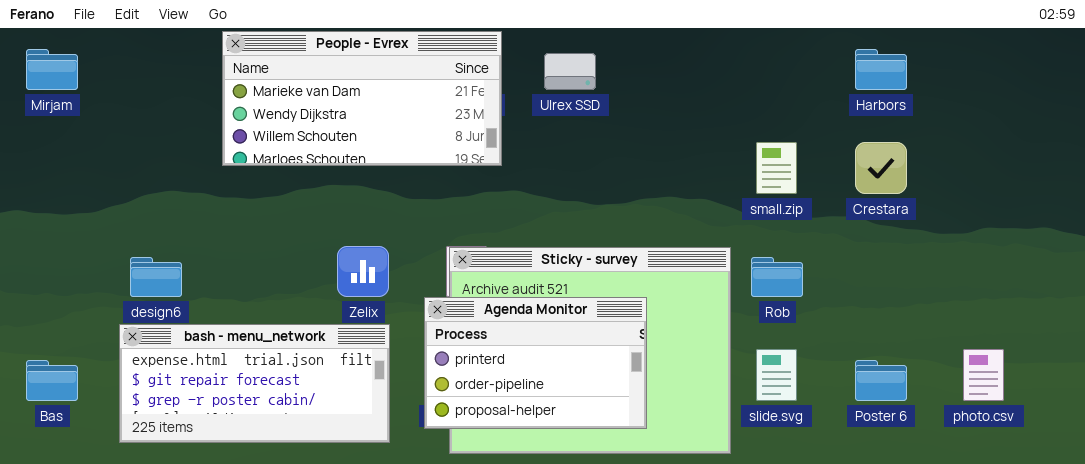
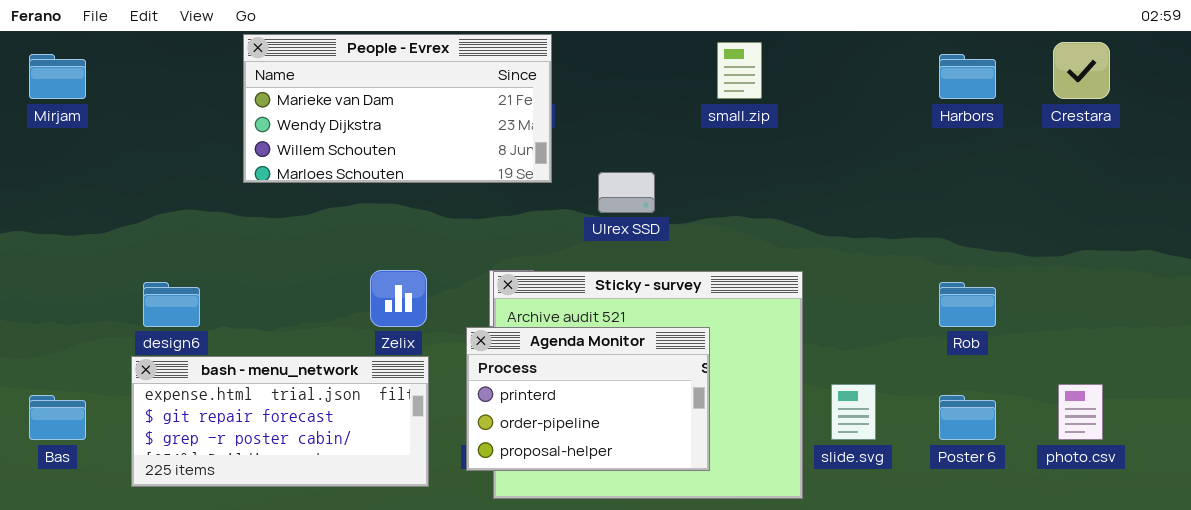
Ulrex SSD: [544,53,596,90] -> [598,172,655,213], moved
small.zip: [756,142,797,194] -> [717,42,762,99], moved
Crestara: [855,142,907,194] -> [1053,42,1110,99], moved
Rob: [751,257,803,297] -> [939,282,996,327], moved

